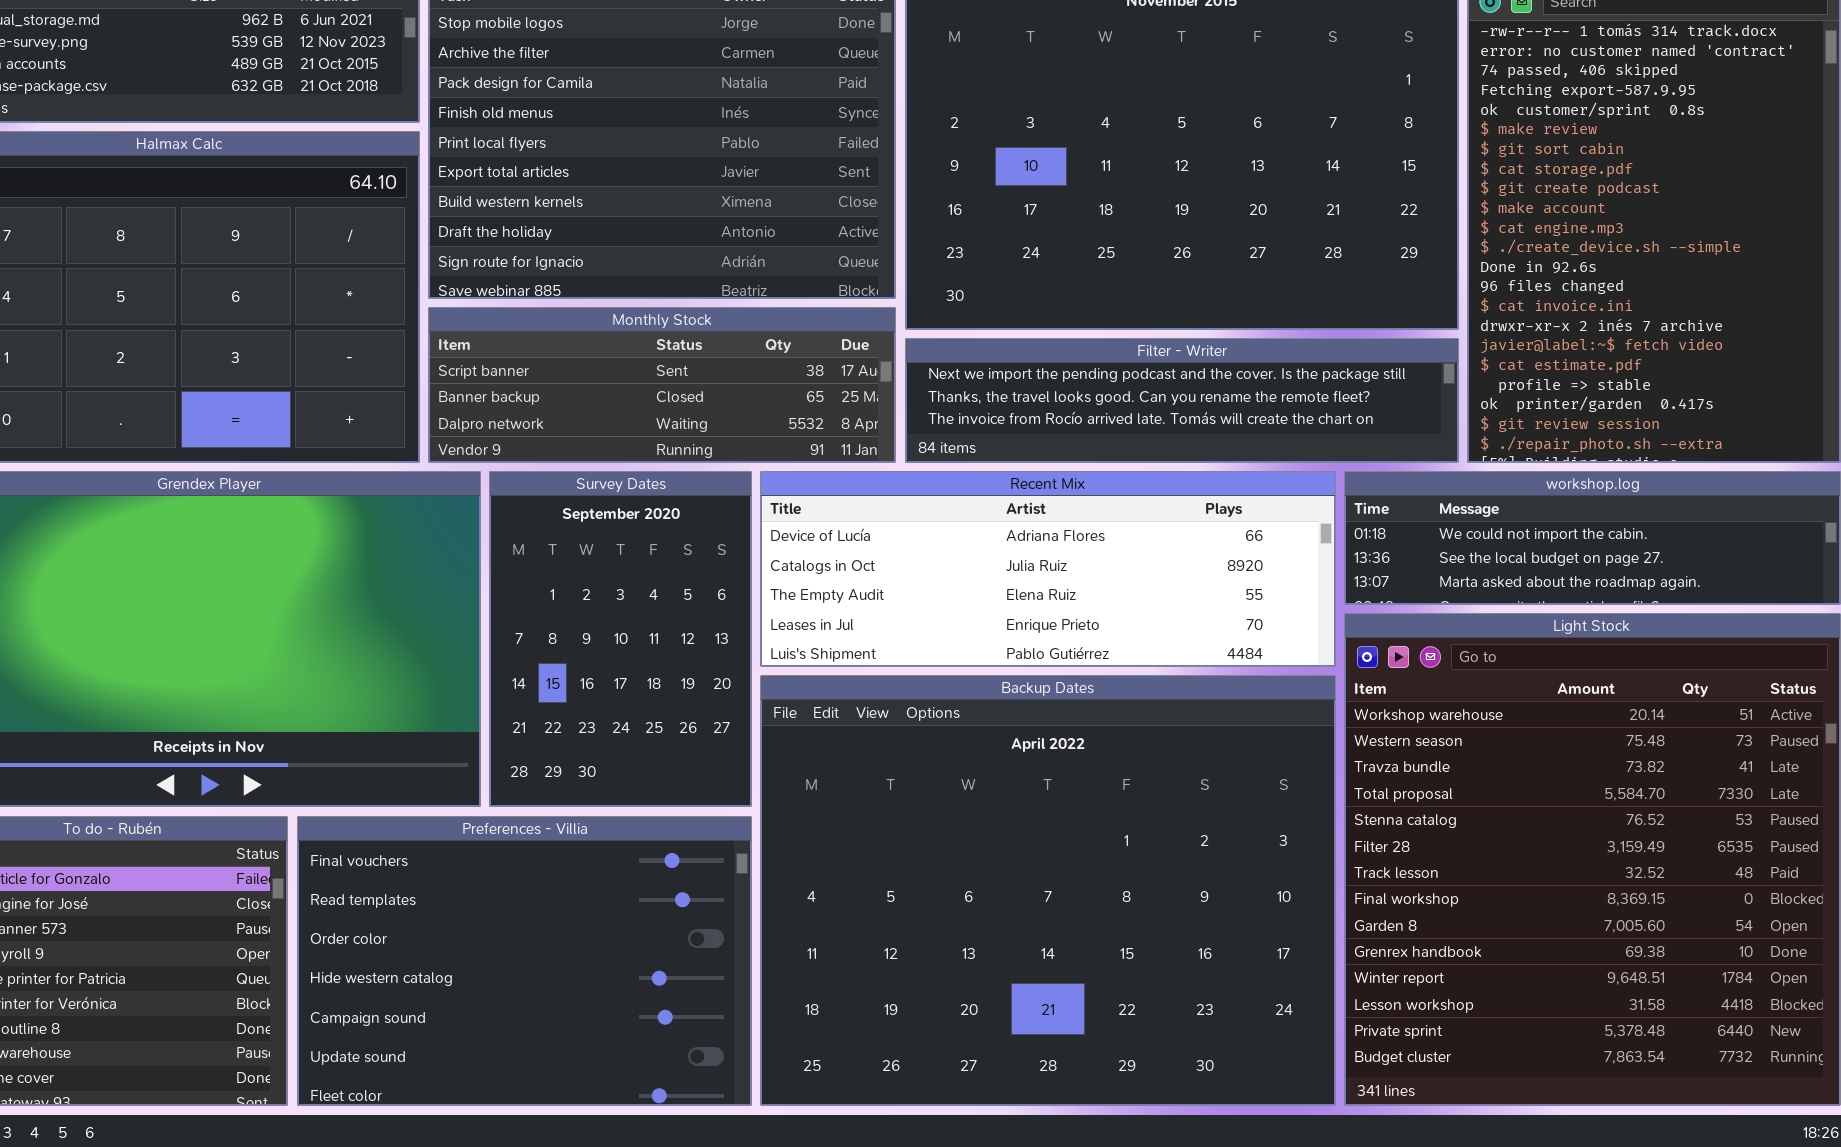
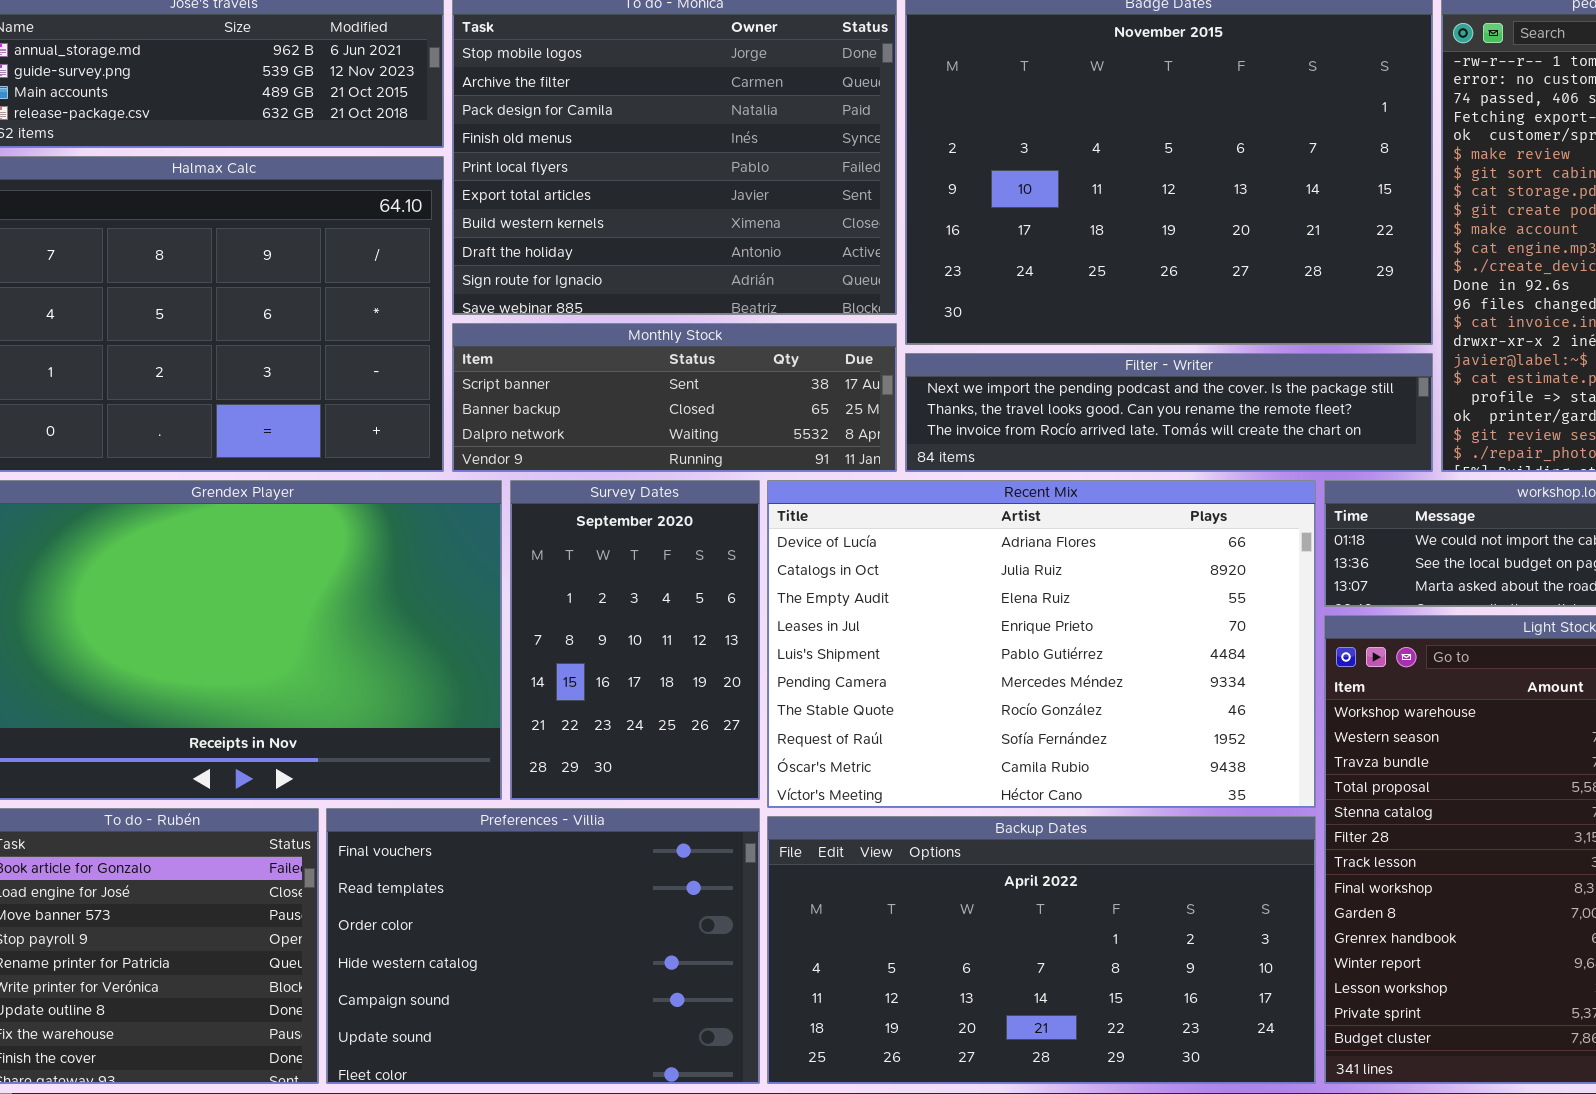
Recent Mix: [760,471,1336,667] -> [767,480,1316,808], resized
Backup Dates: [760,675,1336,1106] -> [767,816,1316,1084], resized

